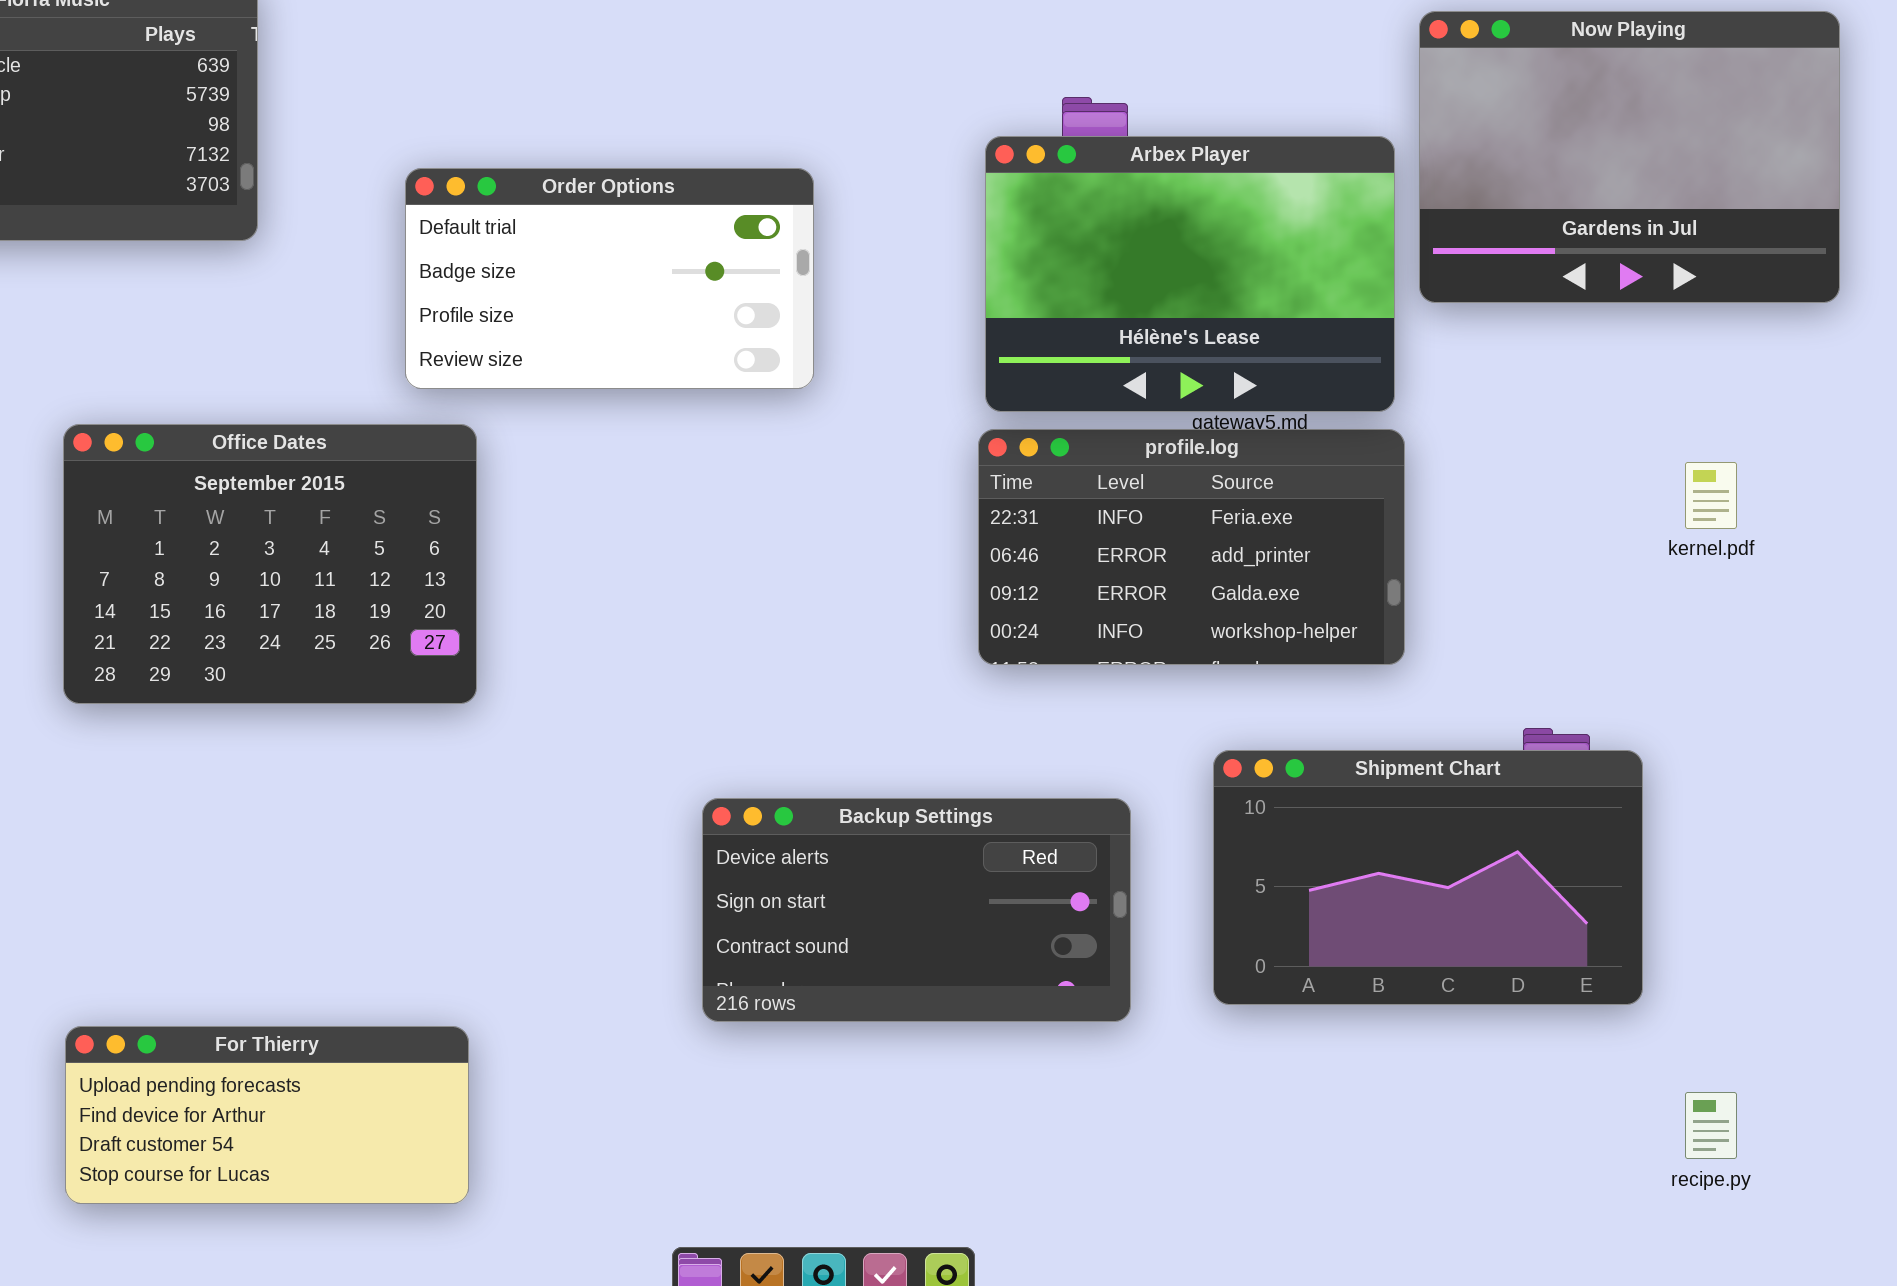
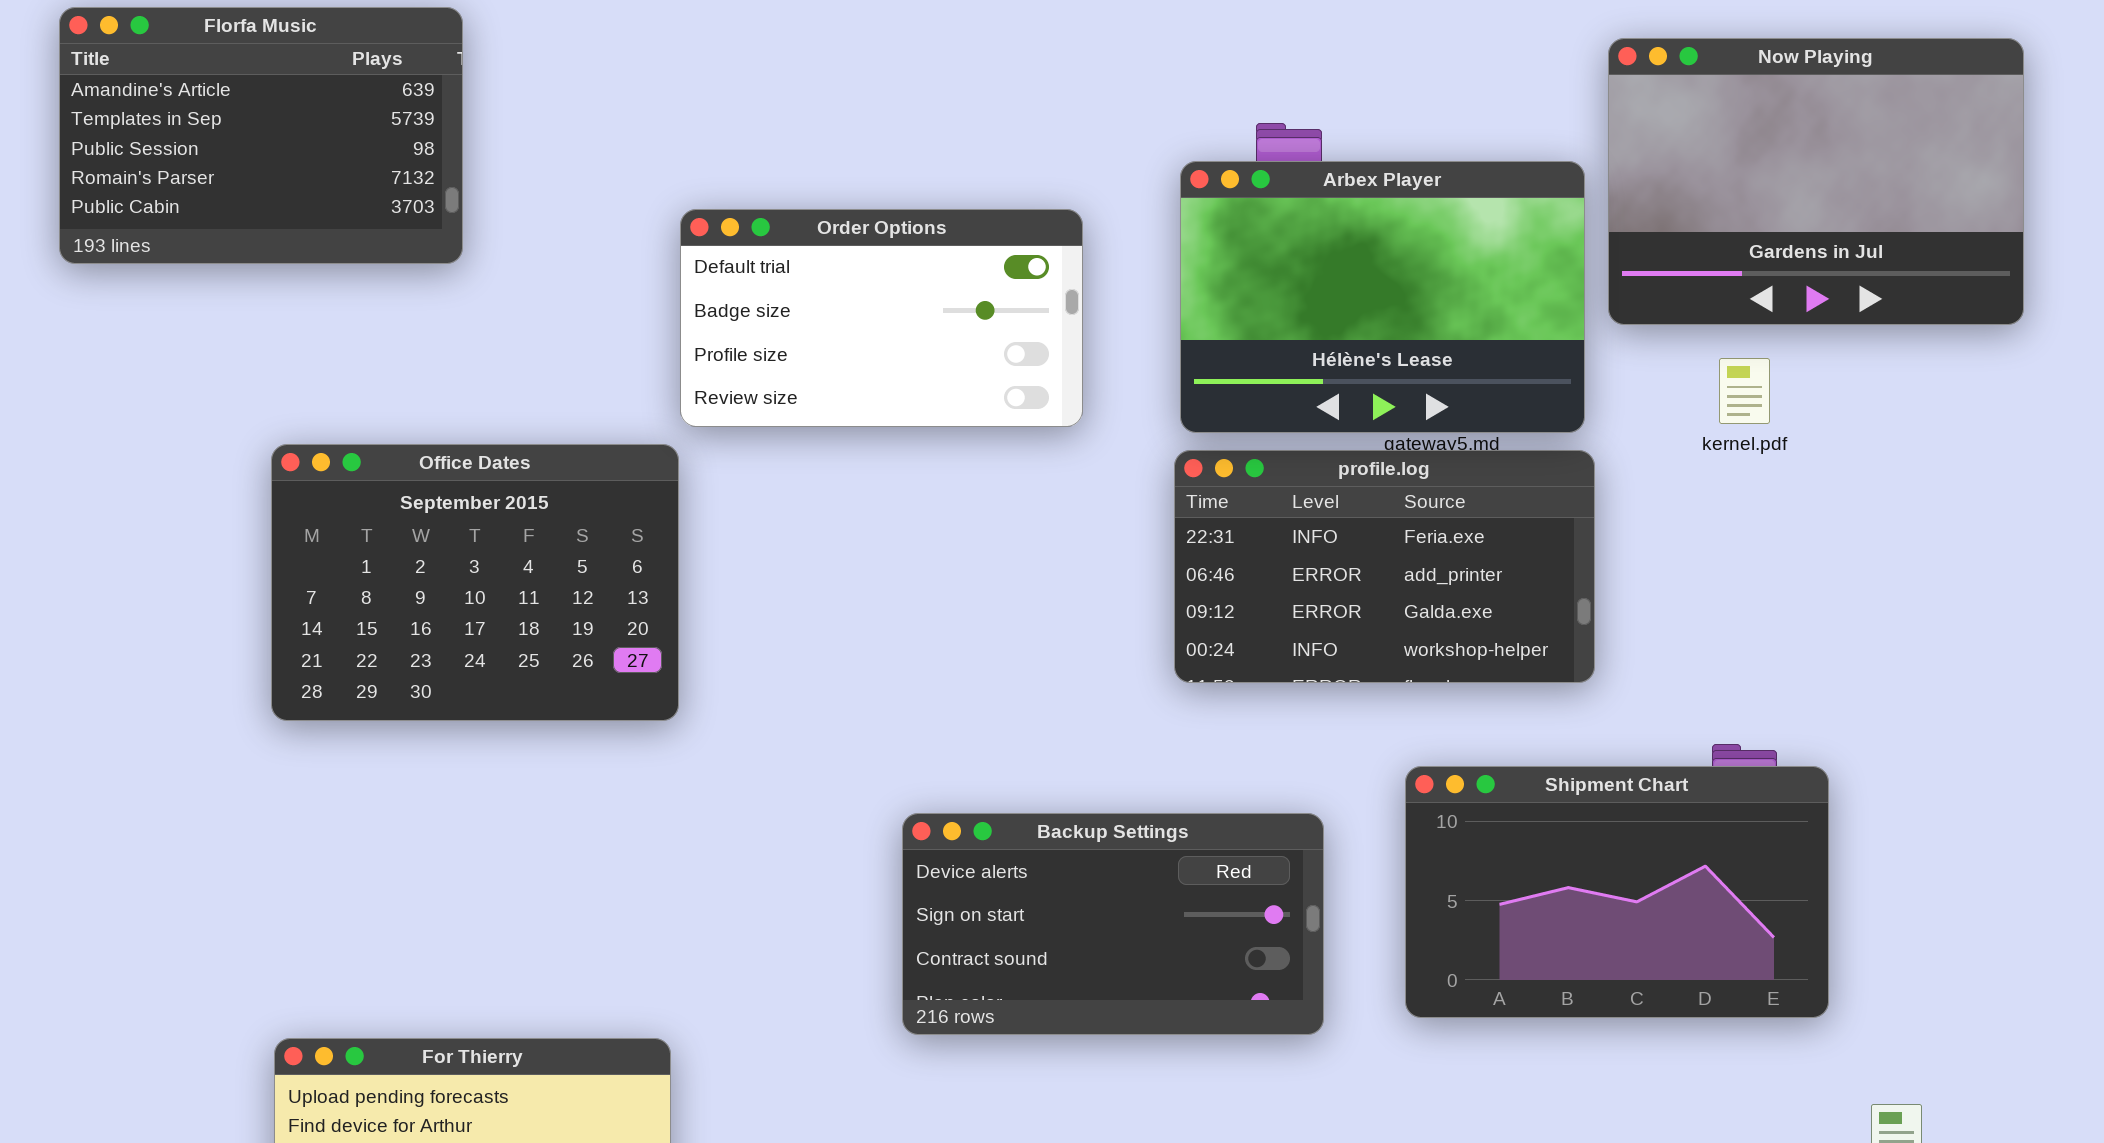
Order Options: [405,168,814,389] -> [680,209,1083,427], moved
kernel.pdf: [1685,462,1737,529] -> [1719,358,1770,424], moved

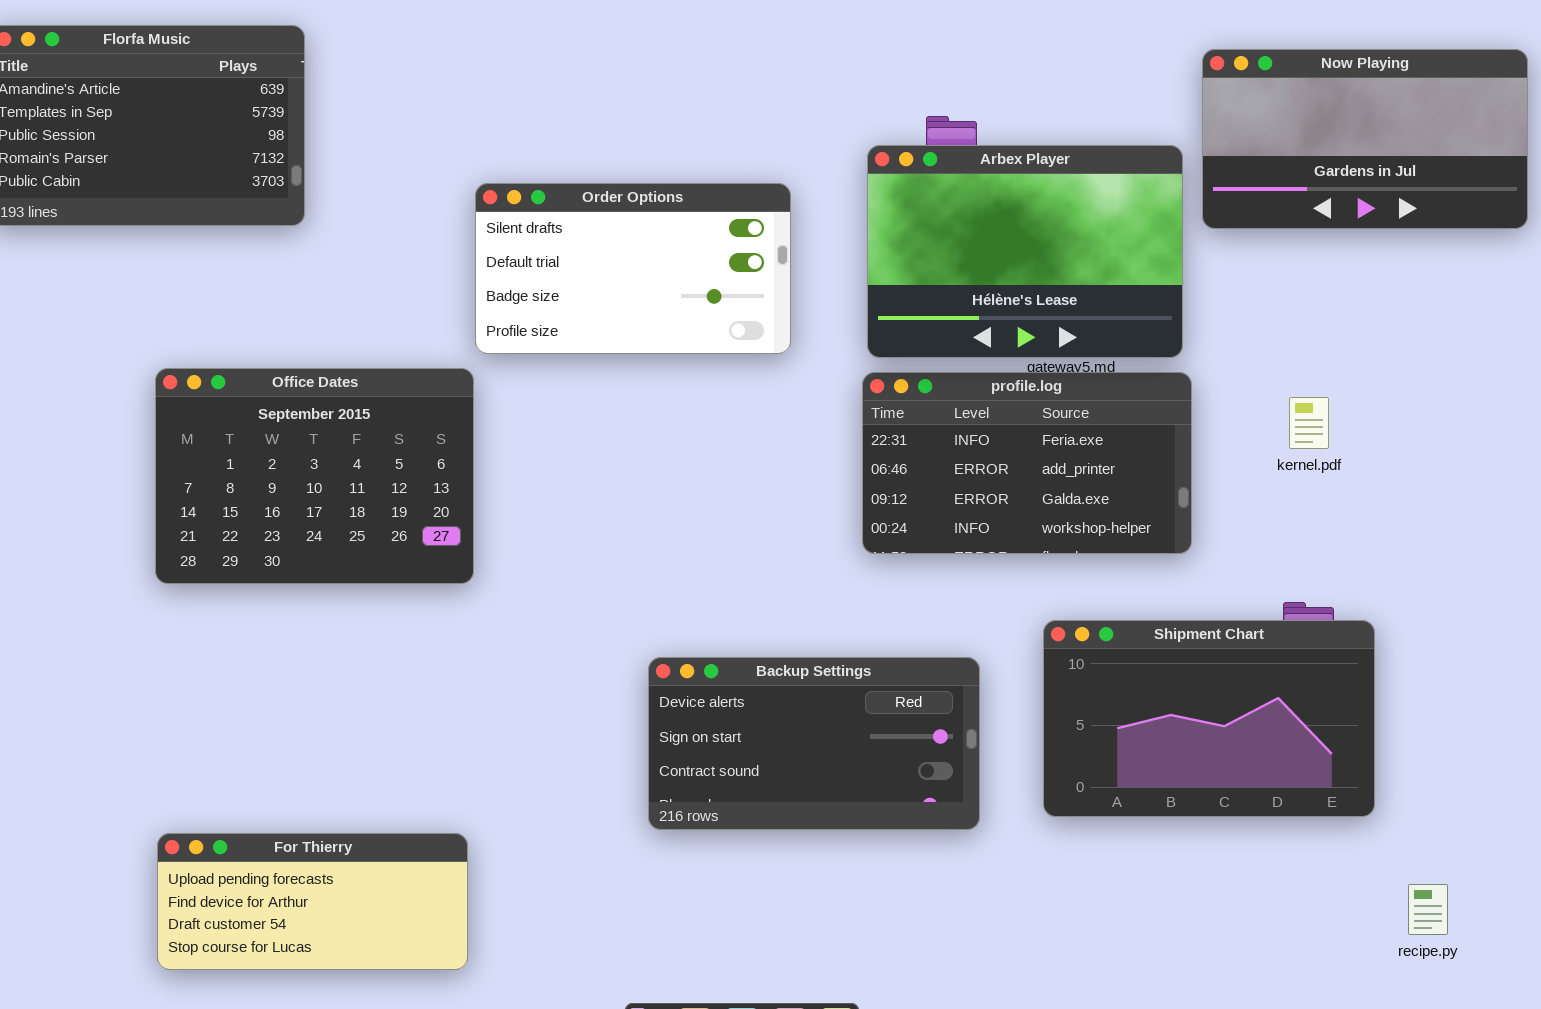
Now Playing: [1608,38,2024,325] -> [1202,49,1528,229], resized
Order Options: [680,209,1083,427] -> [475,183,791,354], scrolled up 1 row
kernel.pdf: [1719,358,1770,424] -> [1289,397,1329,449], moved

